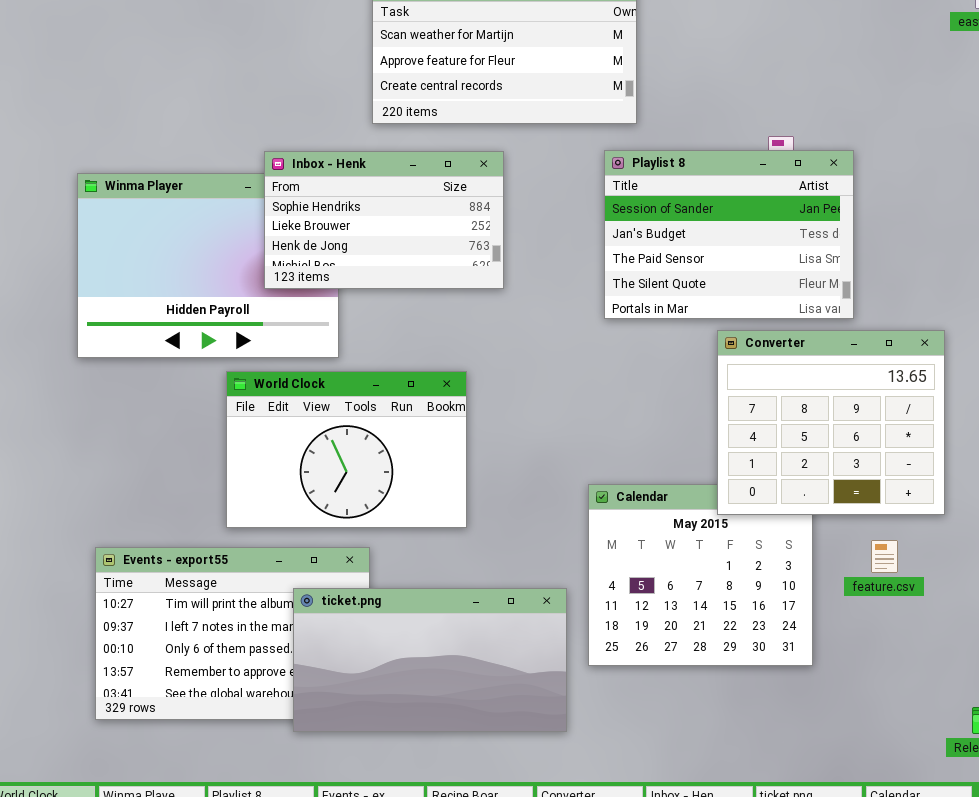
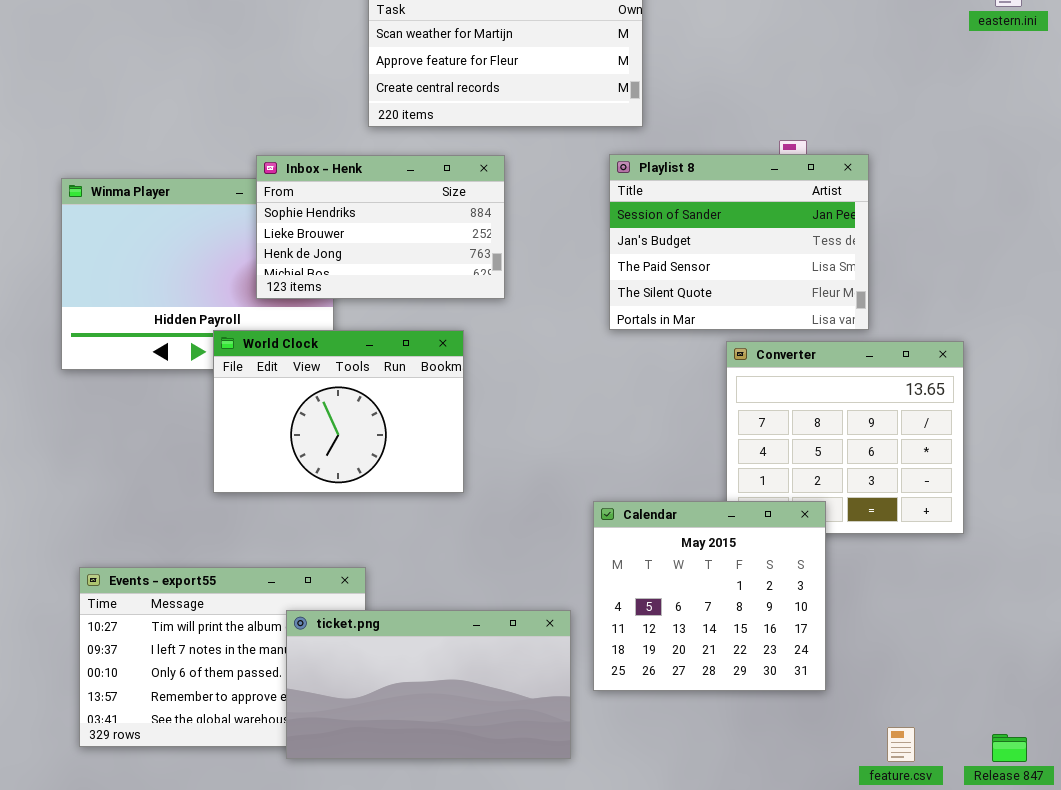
World Clock: [226,371,467,528] -> [213,330,464,493], moved
Calendar: [588,484,813,666] -> [593,501,826,691], raised
feature.csv: [871,540,898,573] -> [887,727,915,762], moved

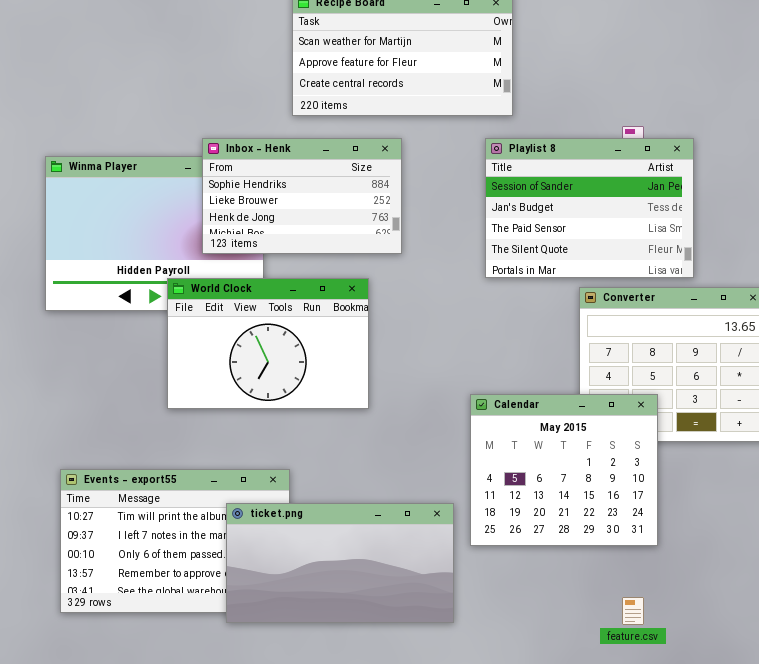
Calendar: [593,501,826,691] -> [470,394,658,546], moved
feature.csv: [887,727,915,762] -> [622,597,644,625], moved

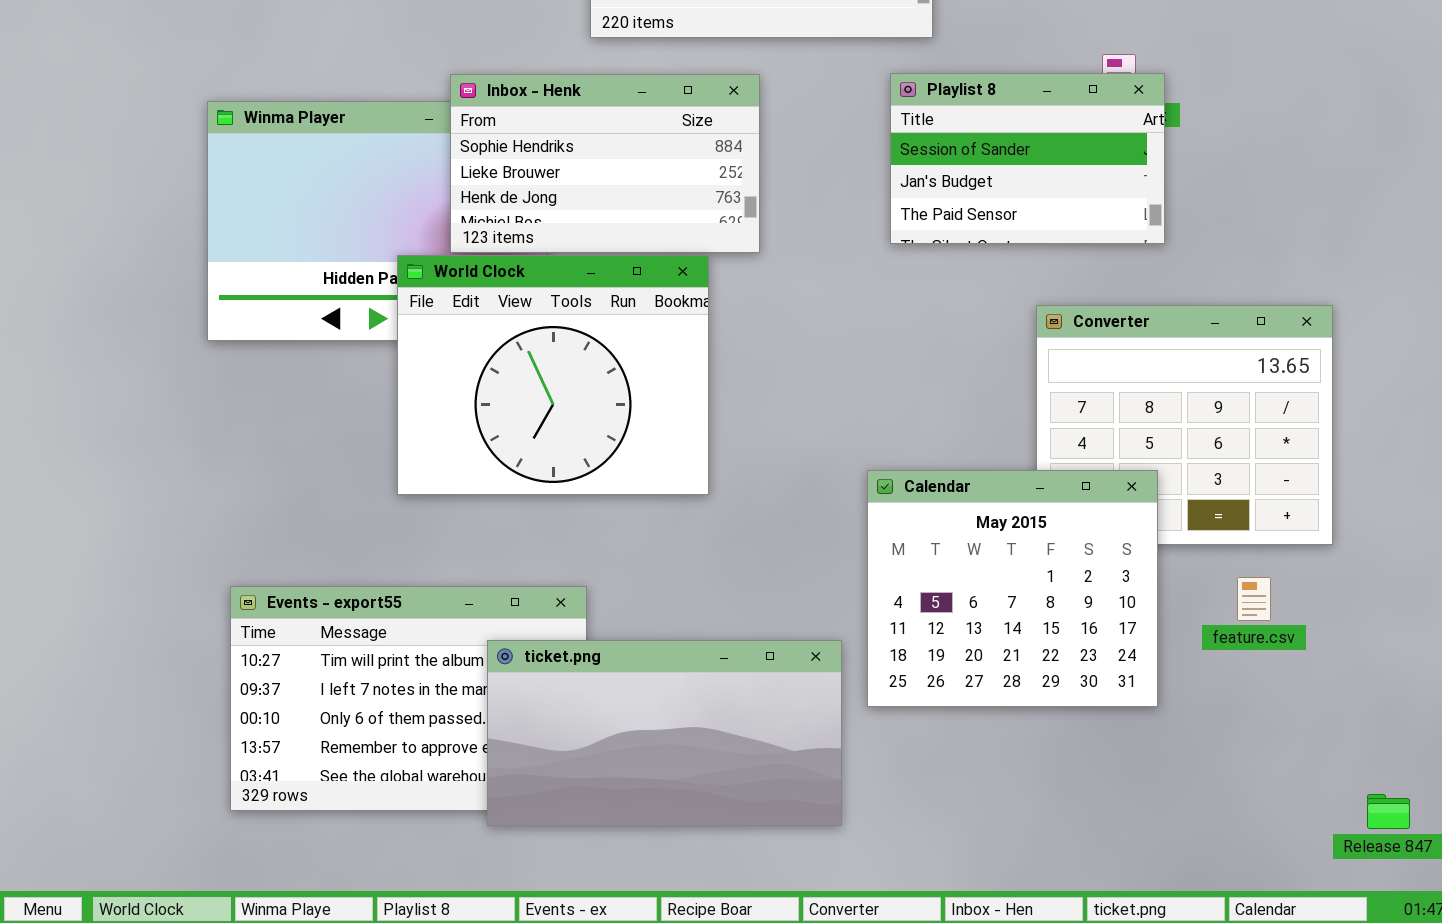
Playlist 8: [485,138,694,278] -> [890,73,1165,244], resized
World Clock: [167,278,369,409] -> [397,255,709,495], resized
feature.csv: [622,597,644,625] -> [1237,577,1271,621], moved

